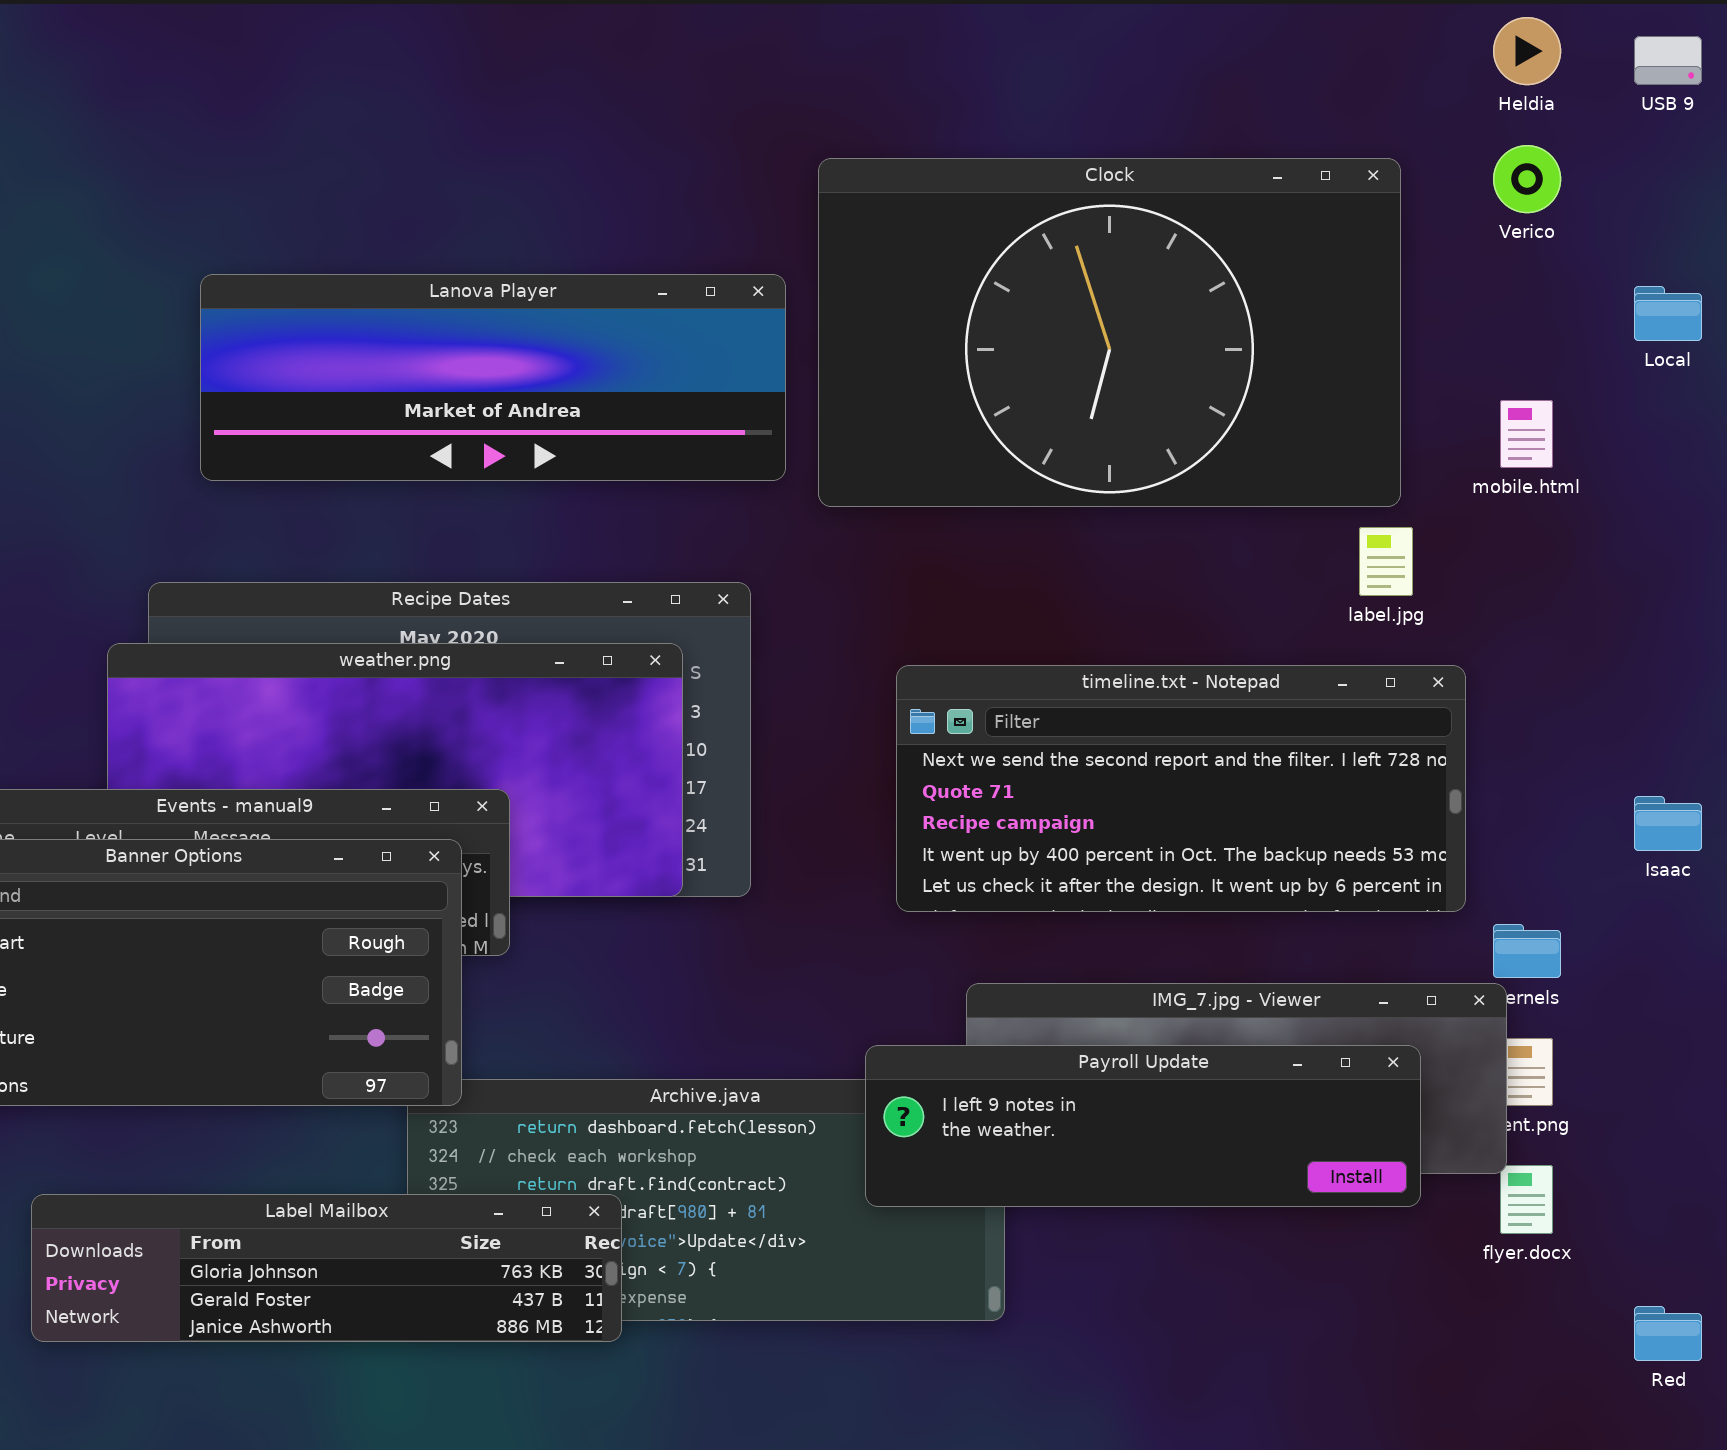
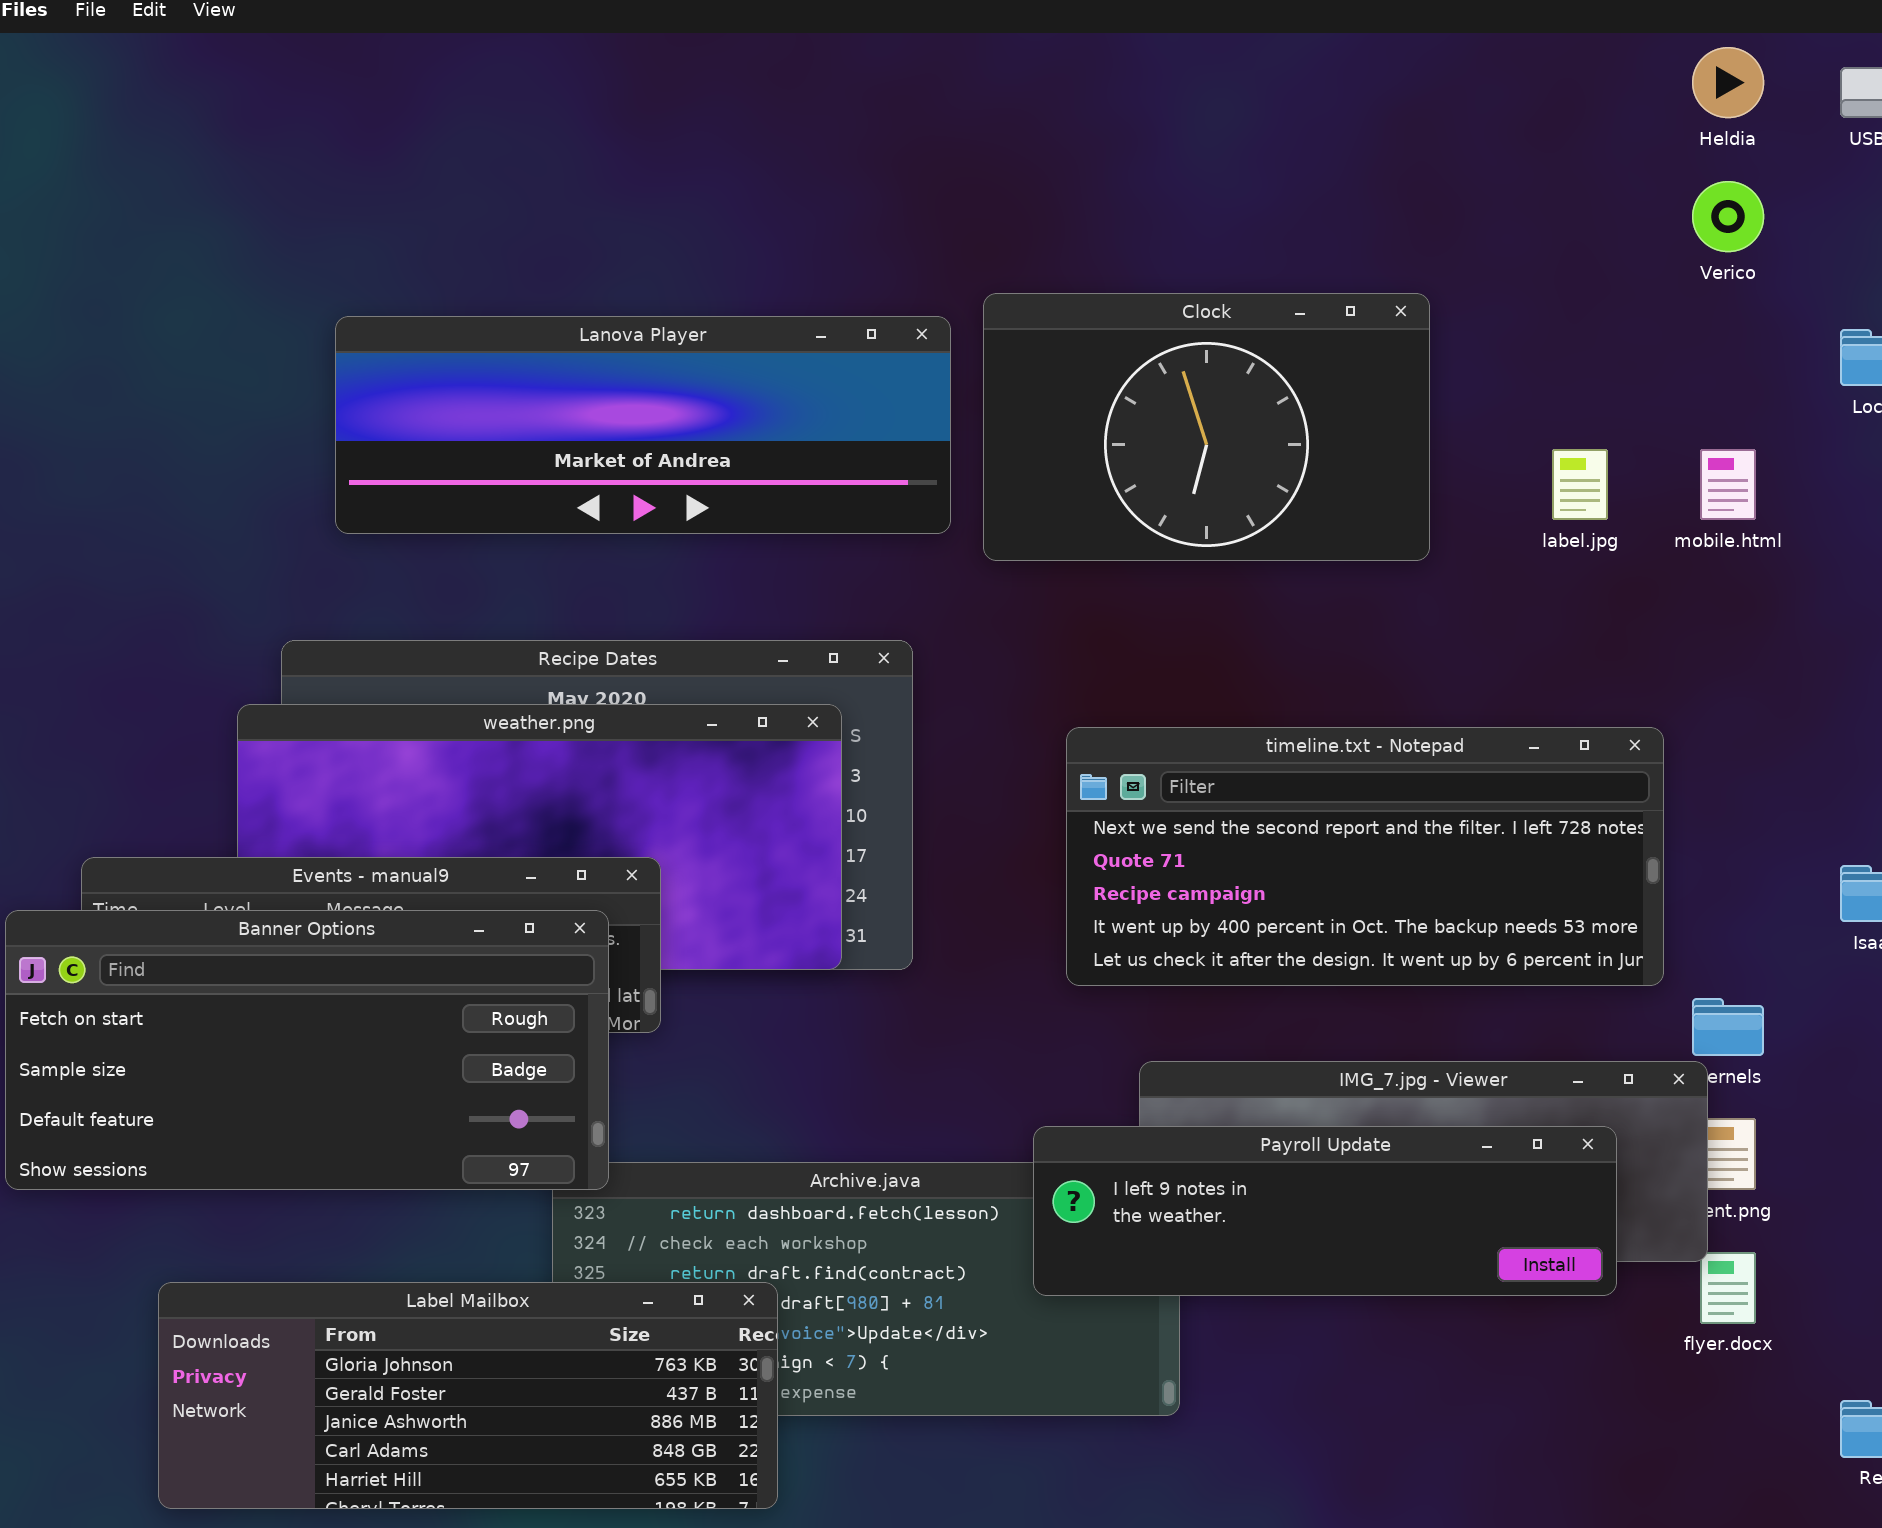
Clock: [818,158,1401,507] -> [983,293,1430,561], resized
label.jpg: [1359,527,1413,596] -> [1552,449,1608,520], moved
Label Mailbox: [31,1194,622,1342] -> [158,1282,778,1509], resized

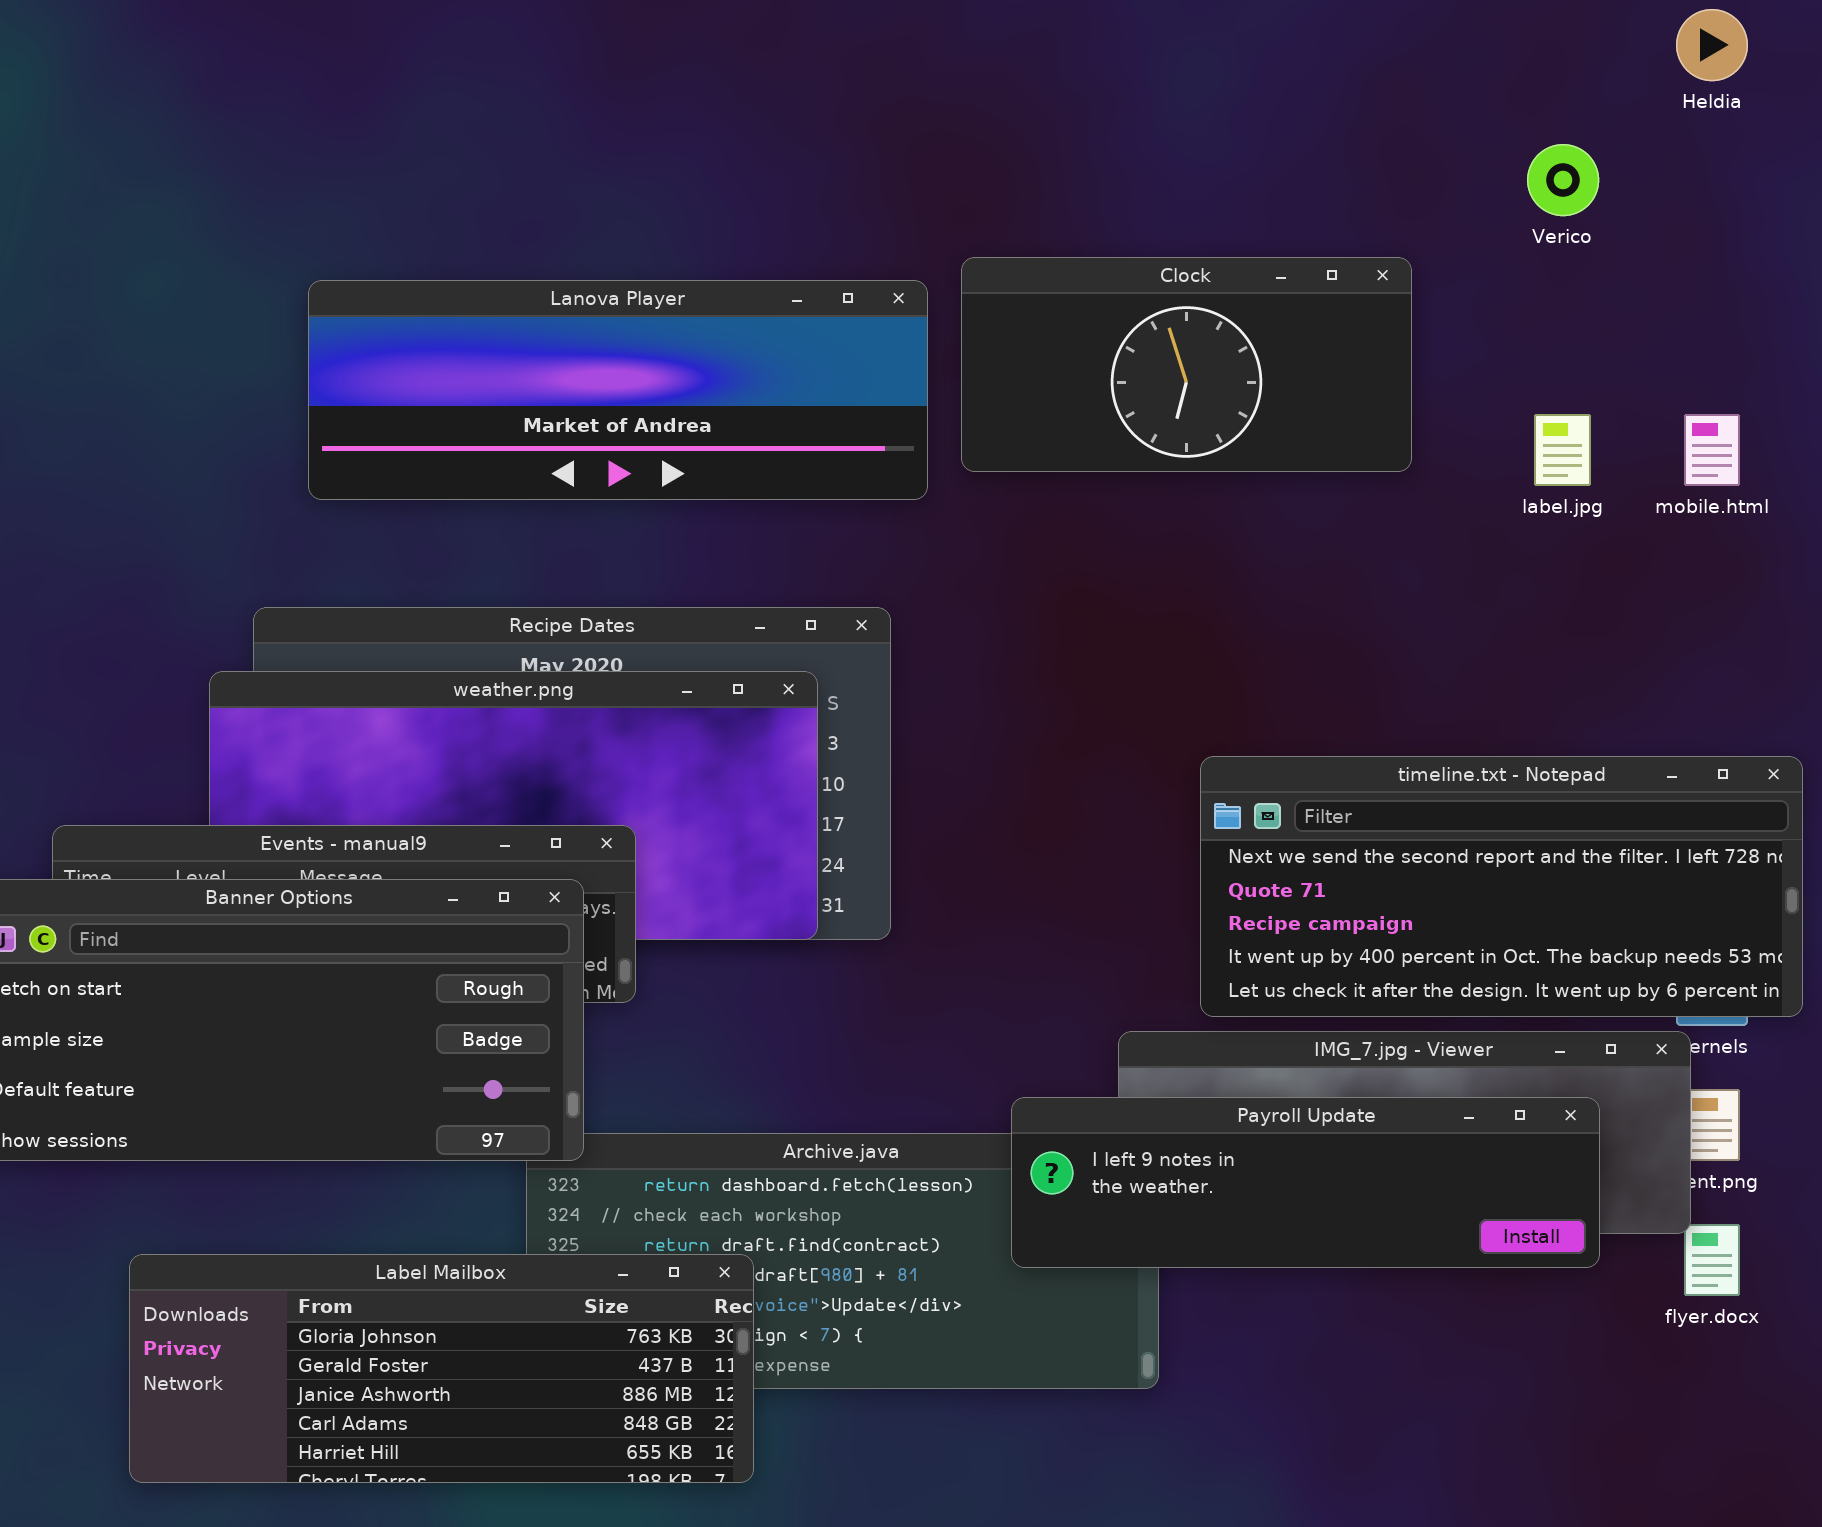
Verico: [1692,181,1764,252] -> [1527,144,1599,216], moved
Clock: [983,293,1430,561] -> [961,257,1412,472], resized
timeline.txt - Notepad: [1066,727,1664,986] -> [1200,756,1803,1017], moved

